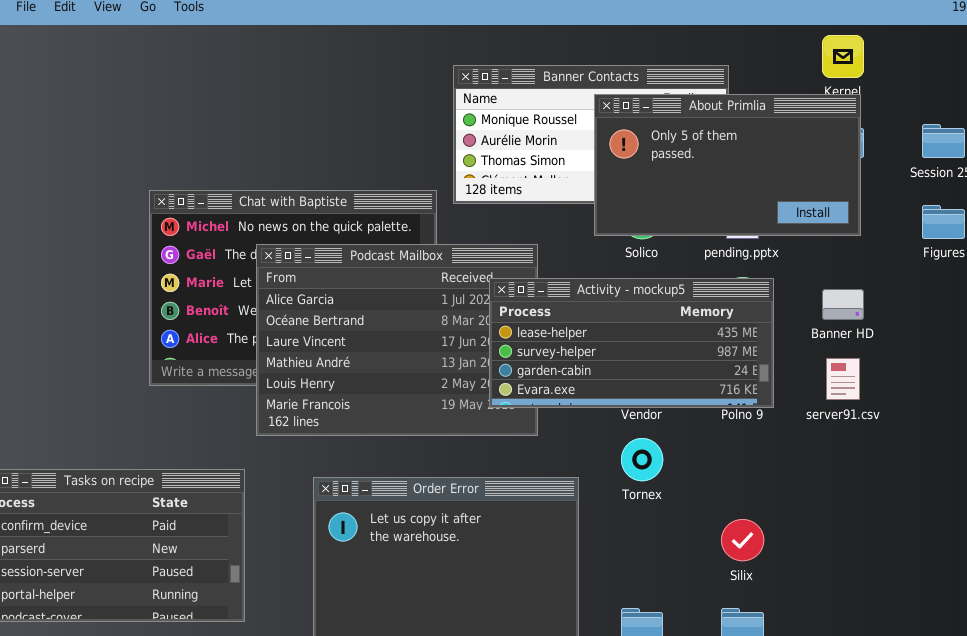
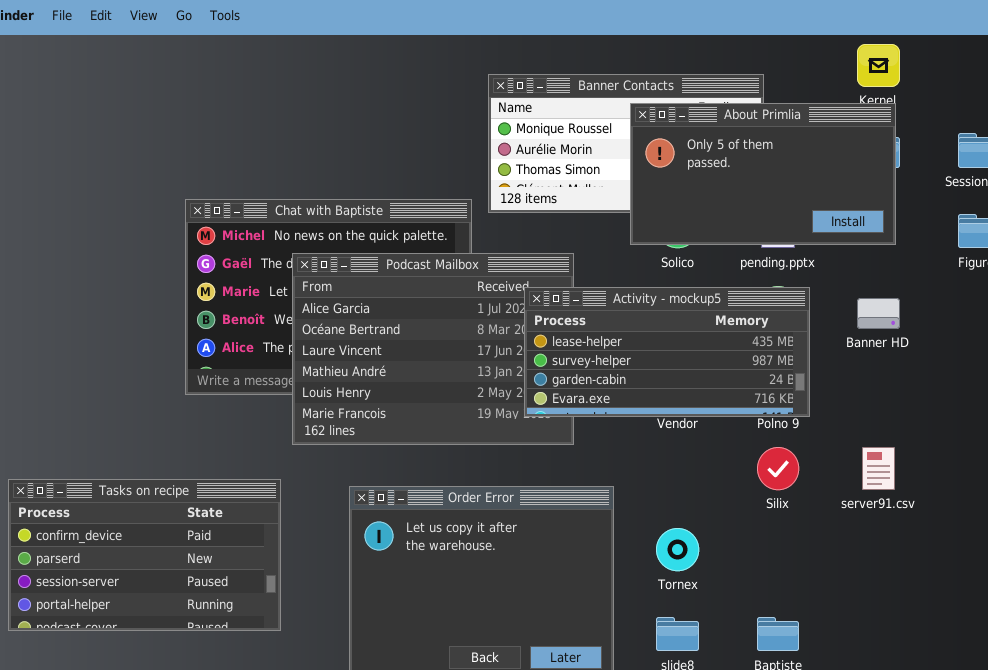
server91.csv: [826,358,860,400] -> [862,447,895,490], moved
Tornex: [621,438,663,481] -> [656,528,699,571], moved
Silix: [721,519,764,561] -> [757,447,799,490], moved

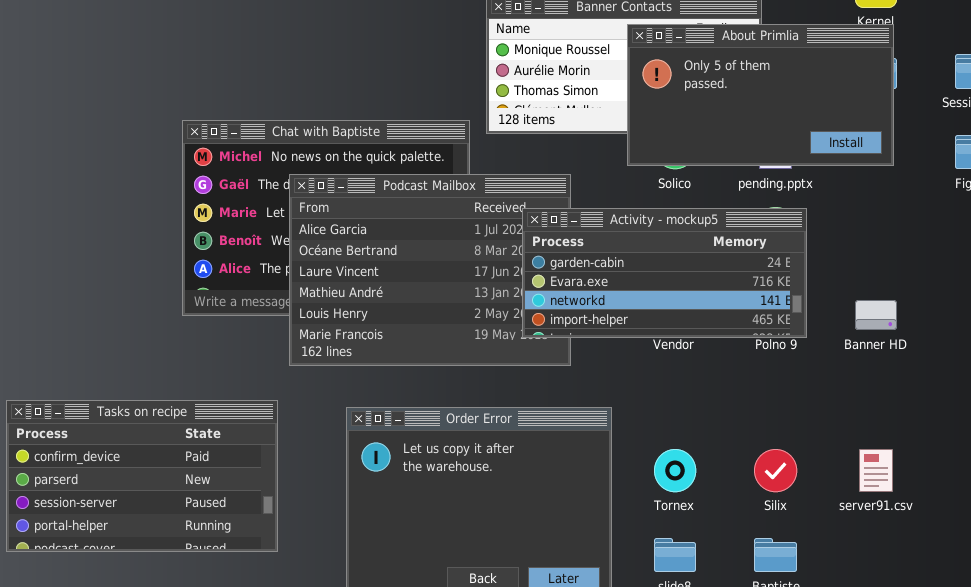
Activity - mockup5: [524,287,810,417] -> [522,208,807,338], scrolled down 2 rows
Banner HD: [857,298,900,329] -> [855,300,897,330], moved
Silix: [757,447,799,490] -> [754,449,797,492], moved
server91.csv: [862,447,895,490] -> [859,449,893,492], moved

